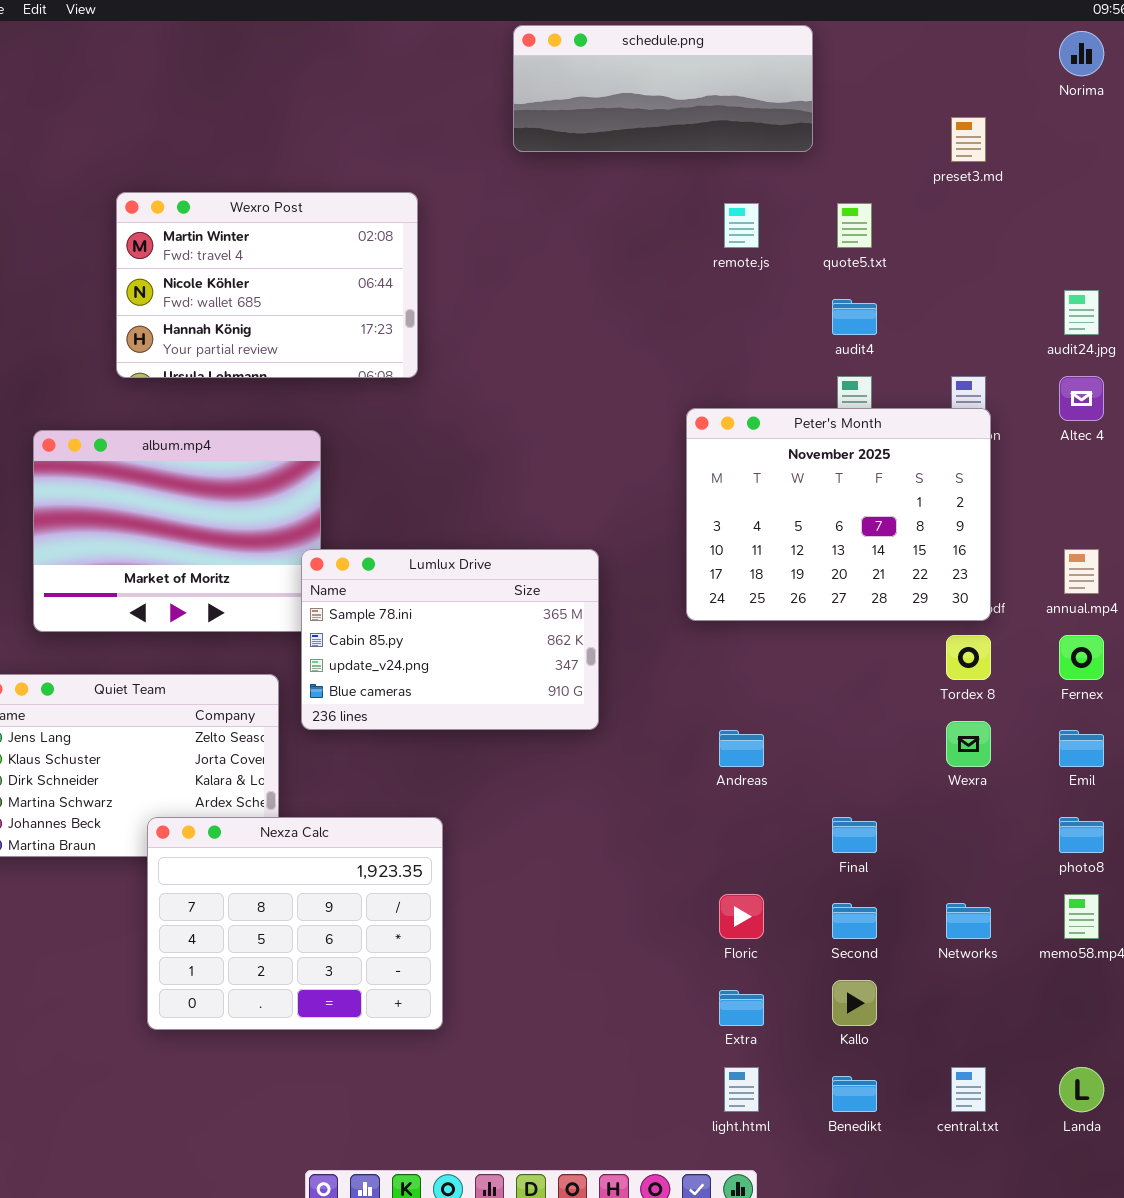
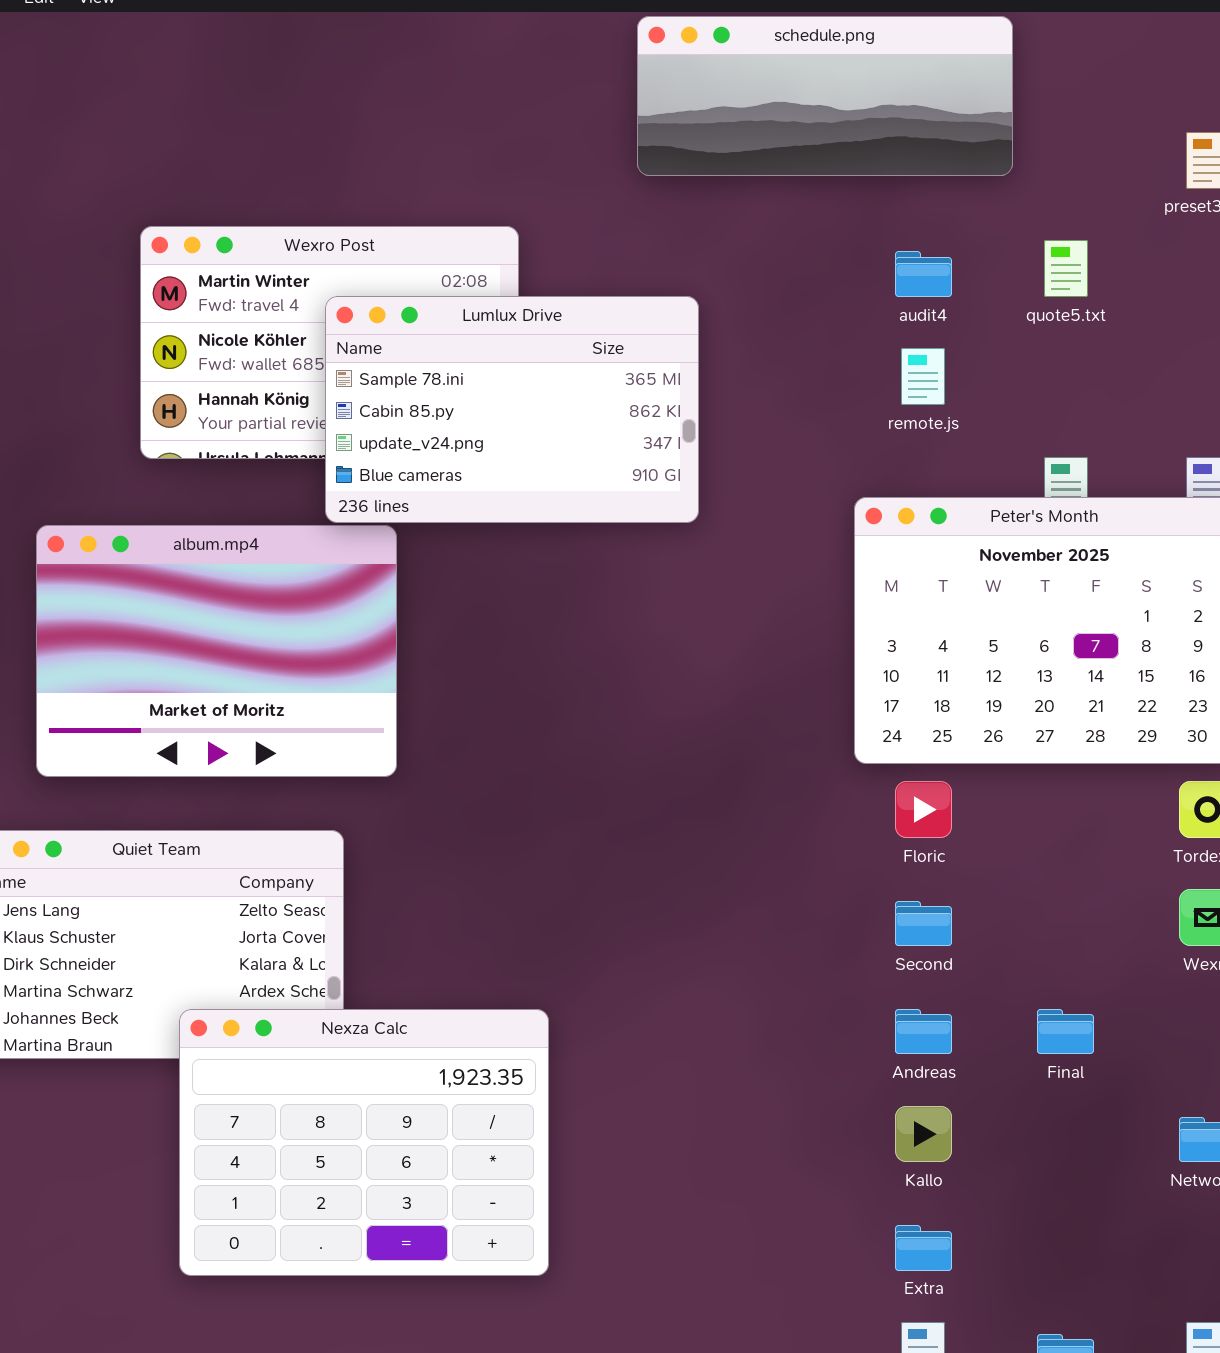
remote.js: [724,203,759,248] -> [901,348,945,405], moved
audit4: [832,299,877,335] -> [895,251,952,297], moved
Lumlux Drive: [301,549,599,730] -> [325,296,699,523], moved
Andreas: [719,730,764,767] -> [895,1009,952,1054], moved
Floric: [719,894,764,939] -> [895,781,952,838], moved
Second: [832,903,877,939] -> [895,901,952,946], moved
Kallo: [832,980,877,1026] -> [895,1106,952,1162], moved

